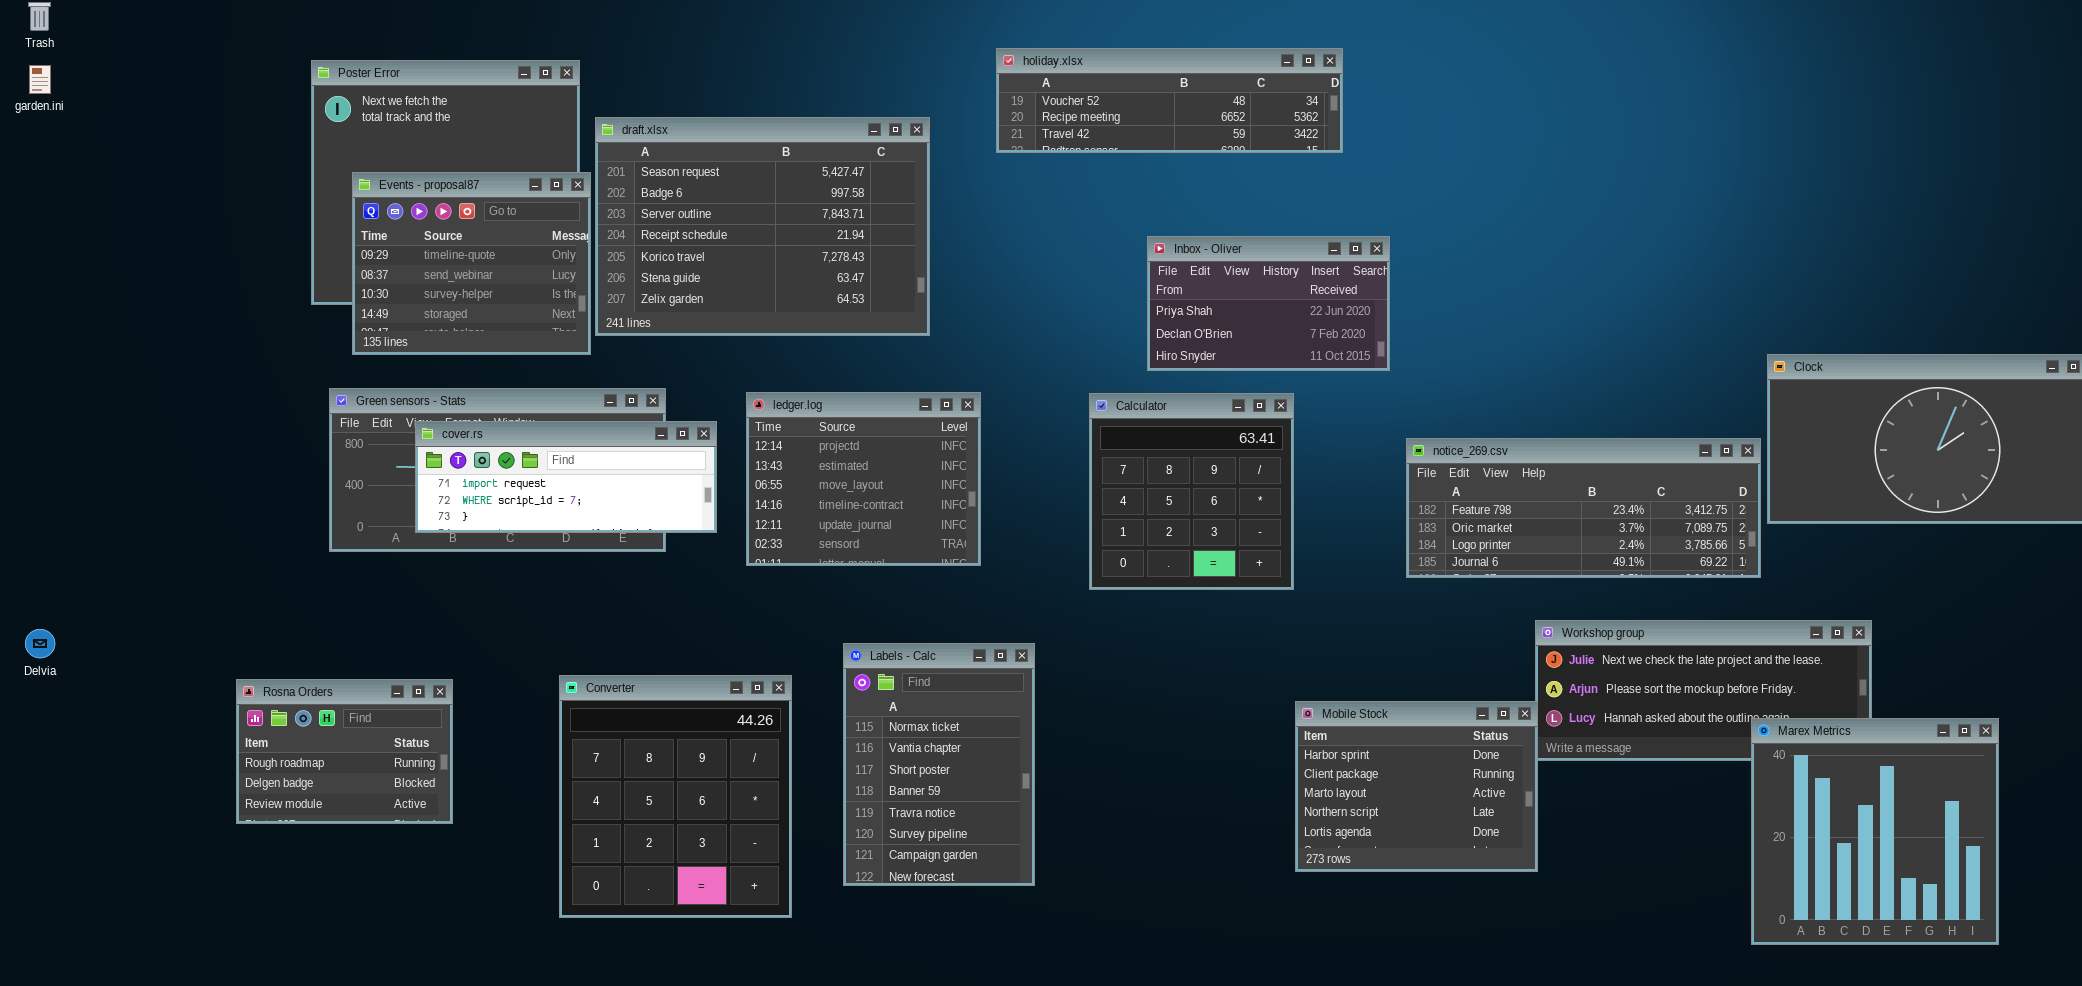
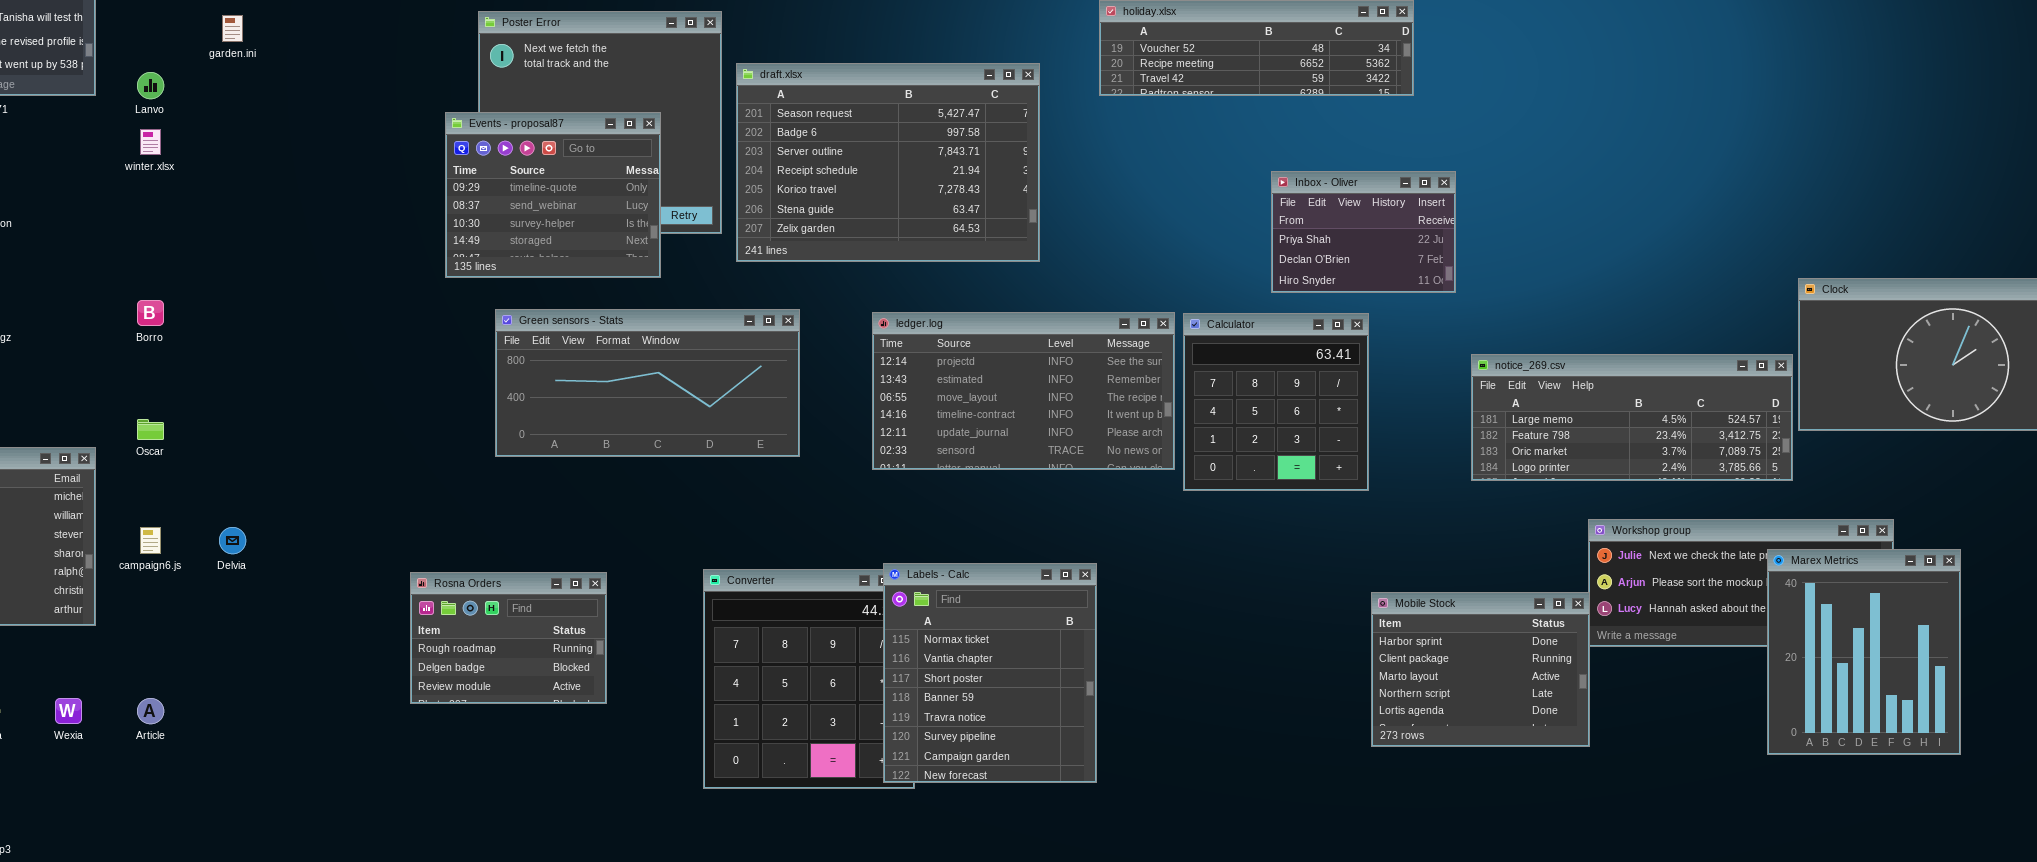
Events - proposal87: [352,172,591,355] -> [445,112,661,278], moved
Inbox - Oliver: [1147,236,1390,371] -> [1271,171,1456,293], resized
ledger.log: [746,392,981,566] -> [872,312,1175,470], resized
cover.rs: [415,421,717,533] -> none, closed
notice_269.csv: [1406,438,1761,578] -> [1471,354,1793,481], scrolled up 1 row
Labels - Calc: [843,643,1035,886] -> [883,563,1097,783], moved, resized
Marex Metrics: [1751,718,1999,945] -> [1767,549,1961,755], moved, resized

